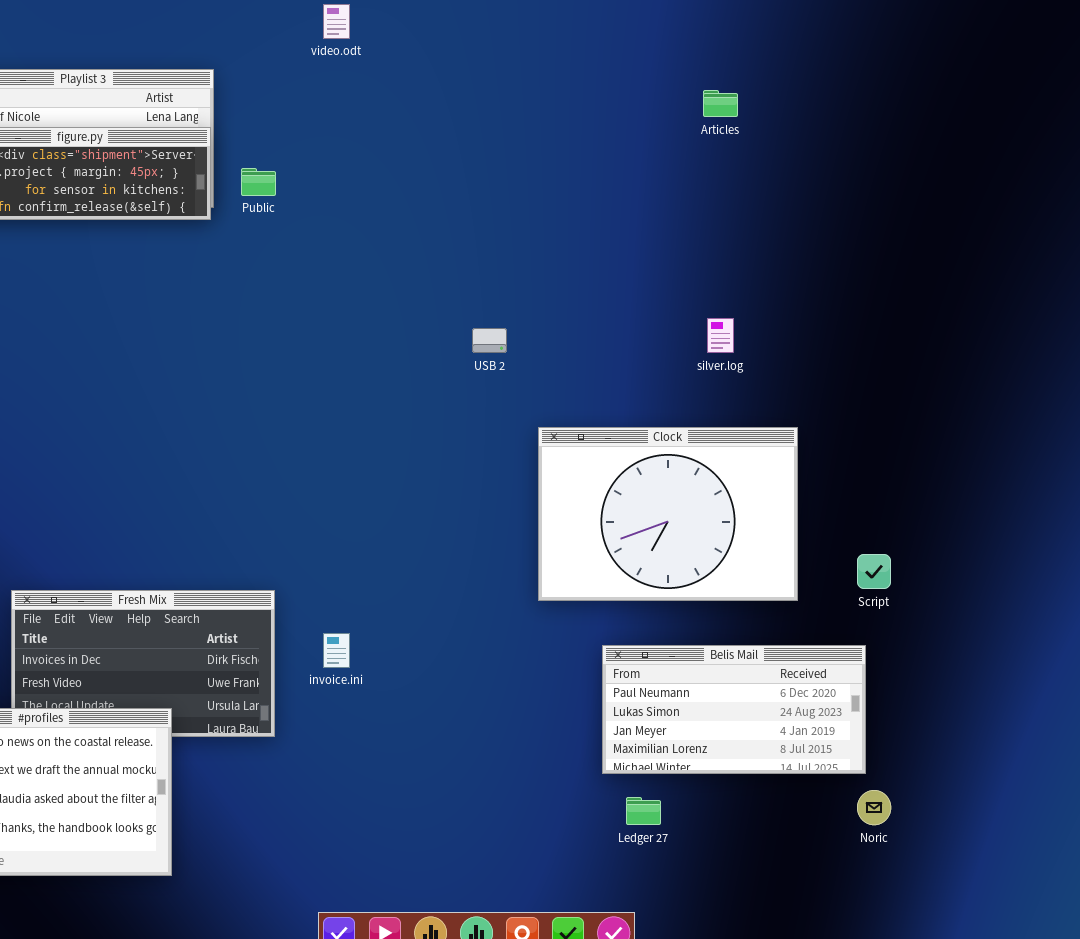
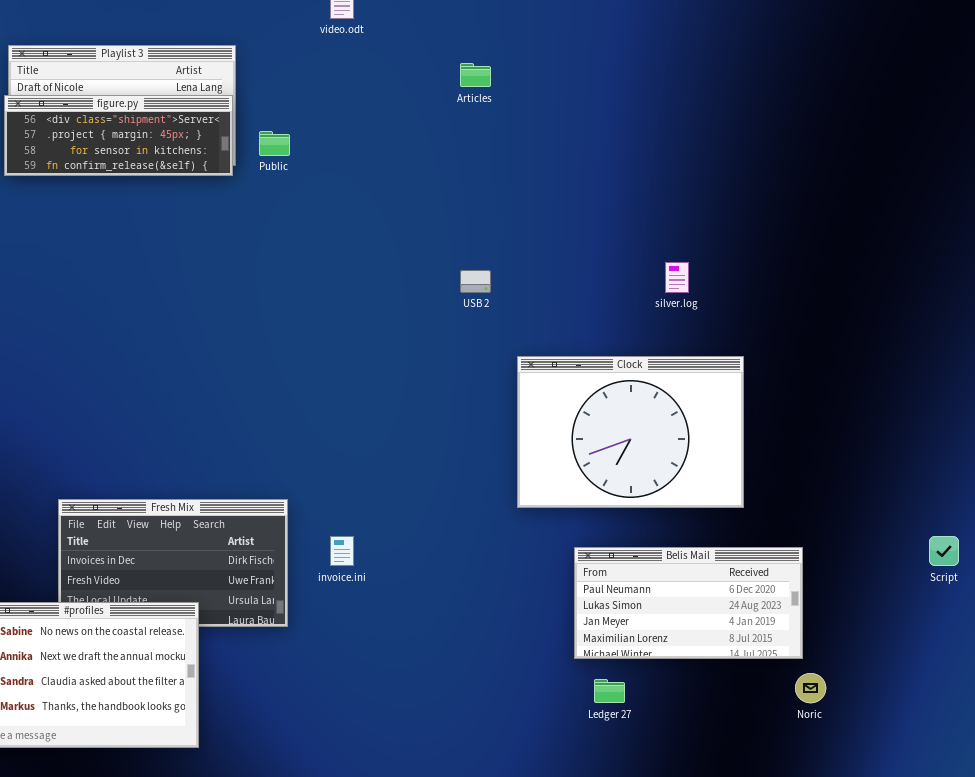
Articles: [703,90,738,117] -> [460,63,491,87], moved
Script: [857,554,891,589] -> [929,536,959,566], moved

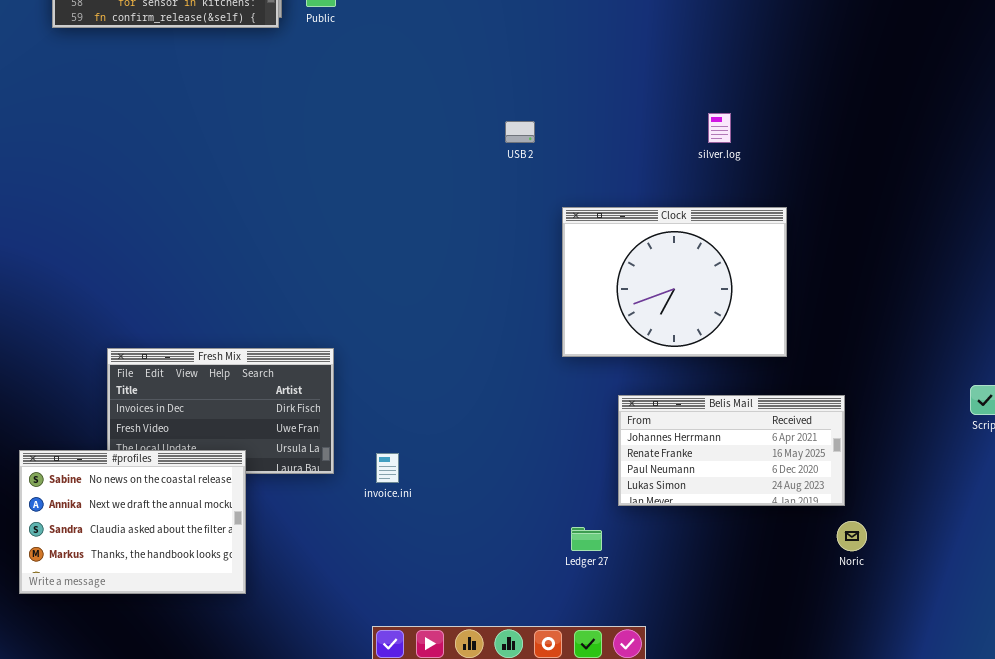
invoice.ini: [330,536,354,566] -> [376,453,399,483], moved
Belis Mail: [574,547,803,659] -> [618,395,845,506], scrolled up 2 rows
Ledger 27: [594,679,625,703] -> [571,527,602,551], moved

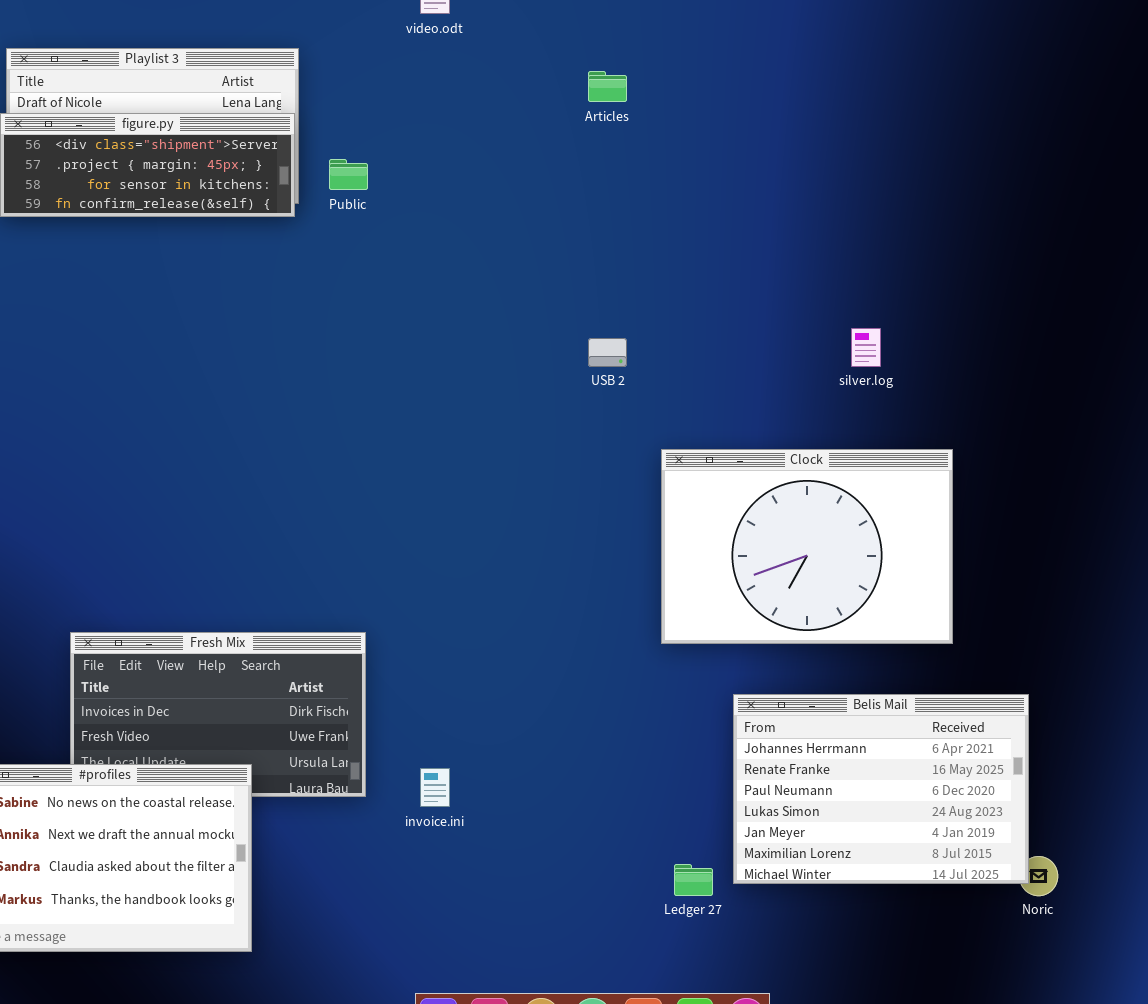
Belis Mail: [618,395,845,506] -> [733,694,1029,884], resized

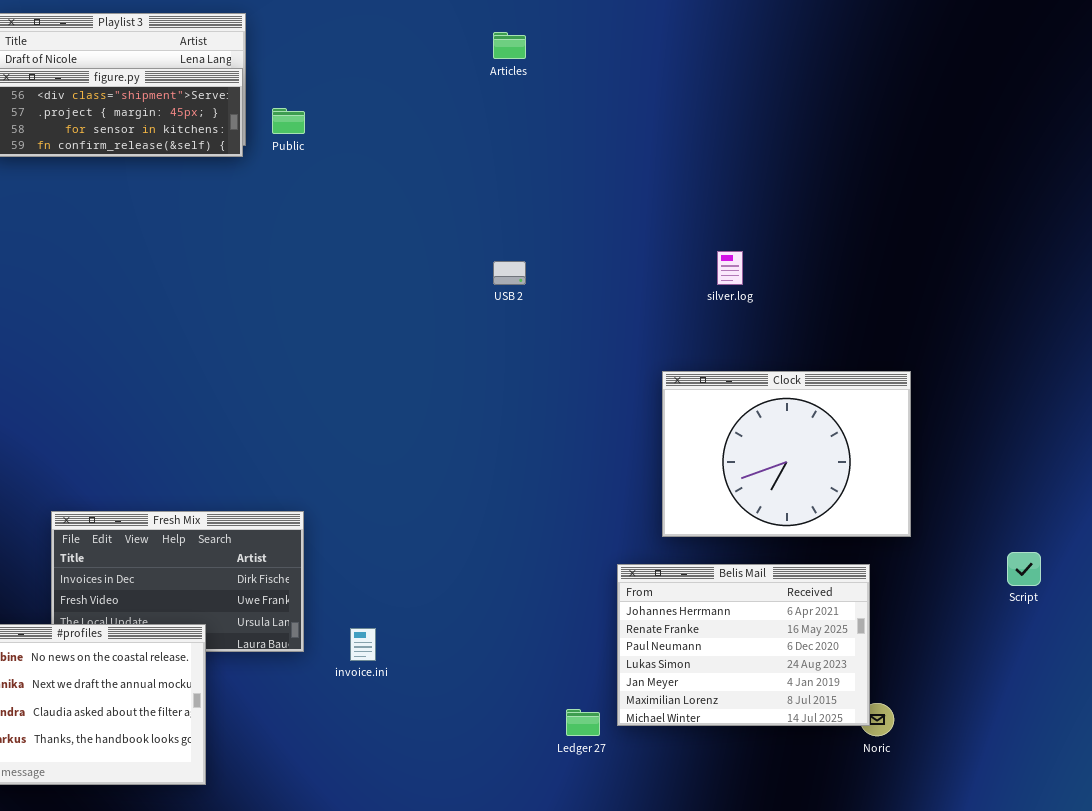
Clock: [661,449,953,644] -> [662,371,911,537], moved

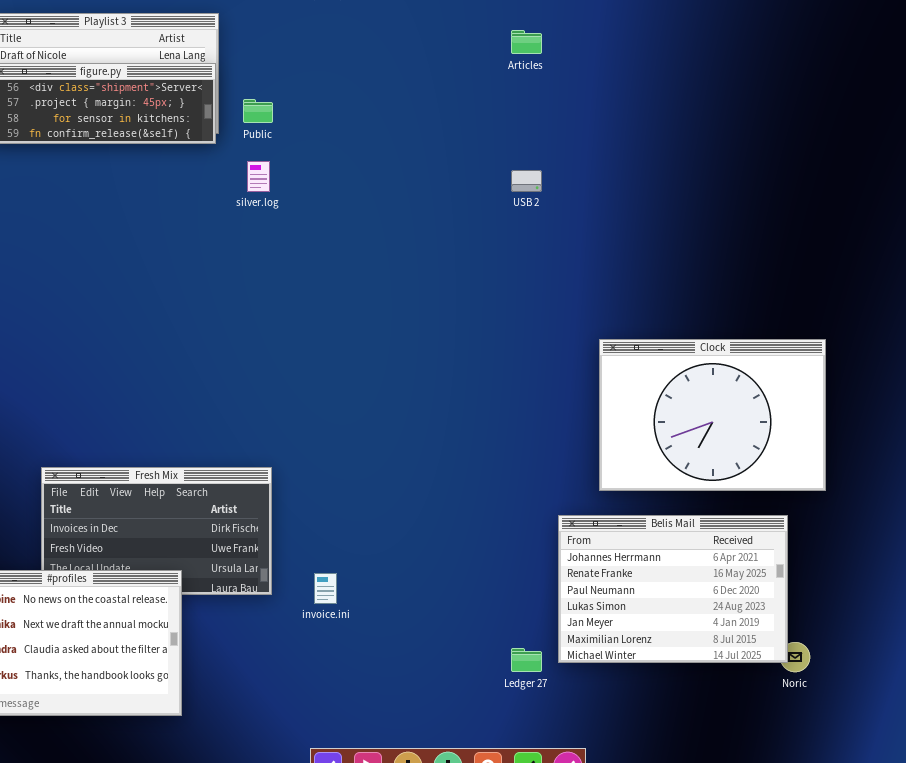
Articles: [493,32,526,59] -> [511,30,542,54], moved
silver.log: [717,251,743,285] -> [247,161,270,192], moved
USB 2: [493,261,526,285] -> [511,170,542,192], moved

